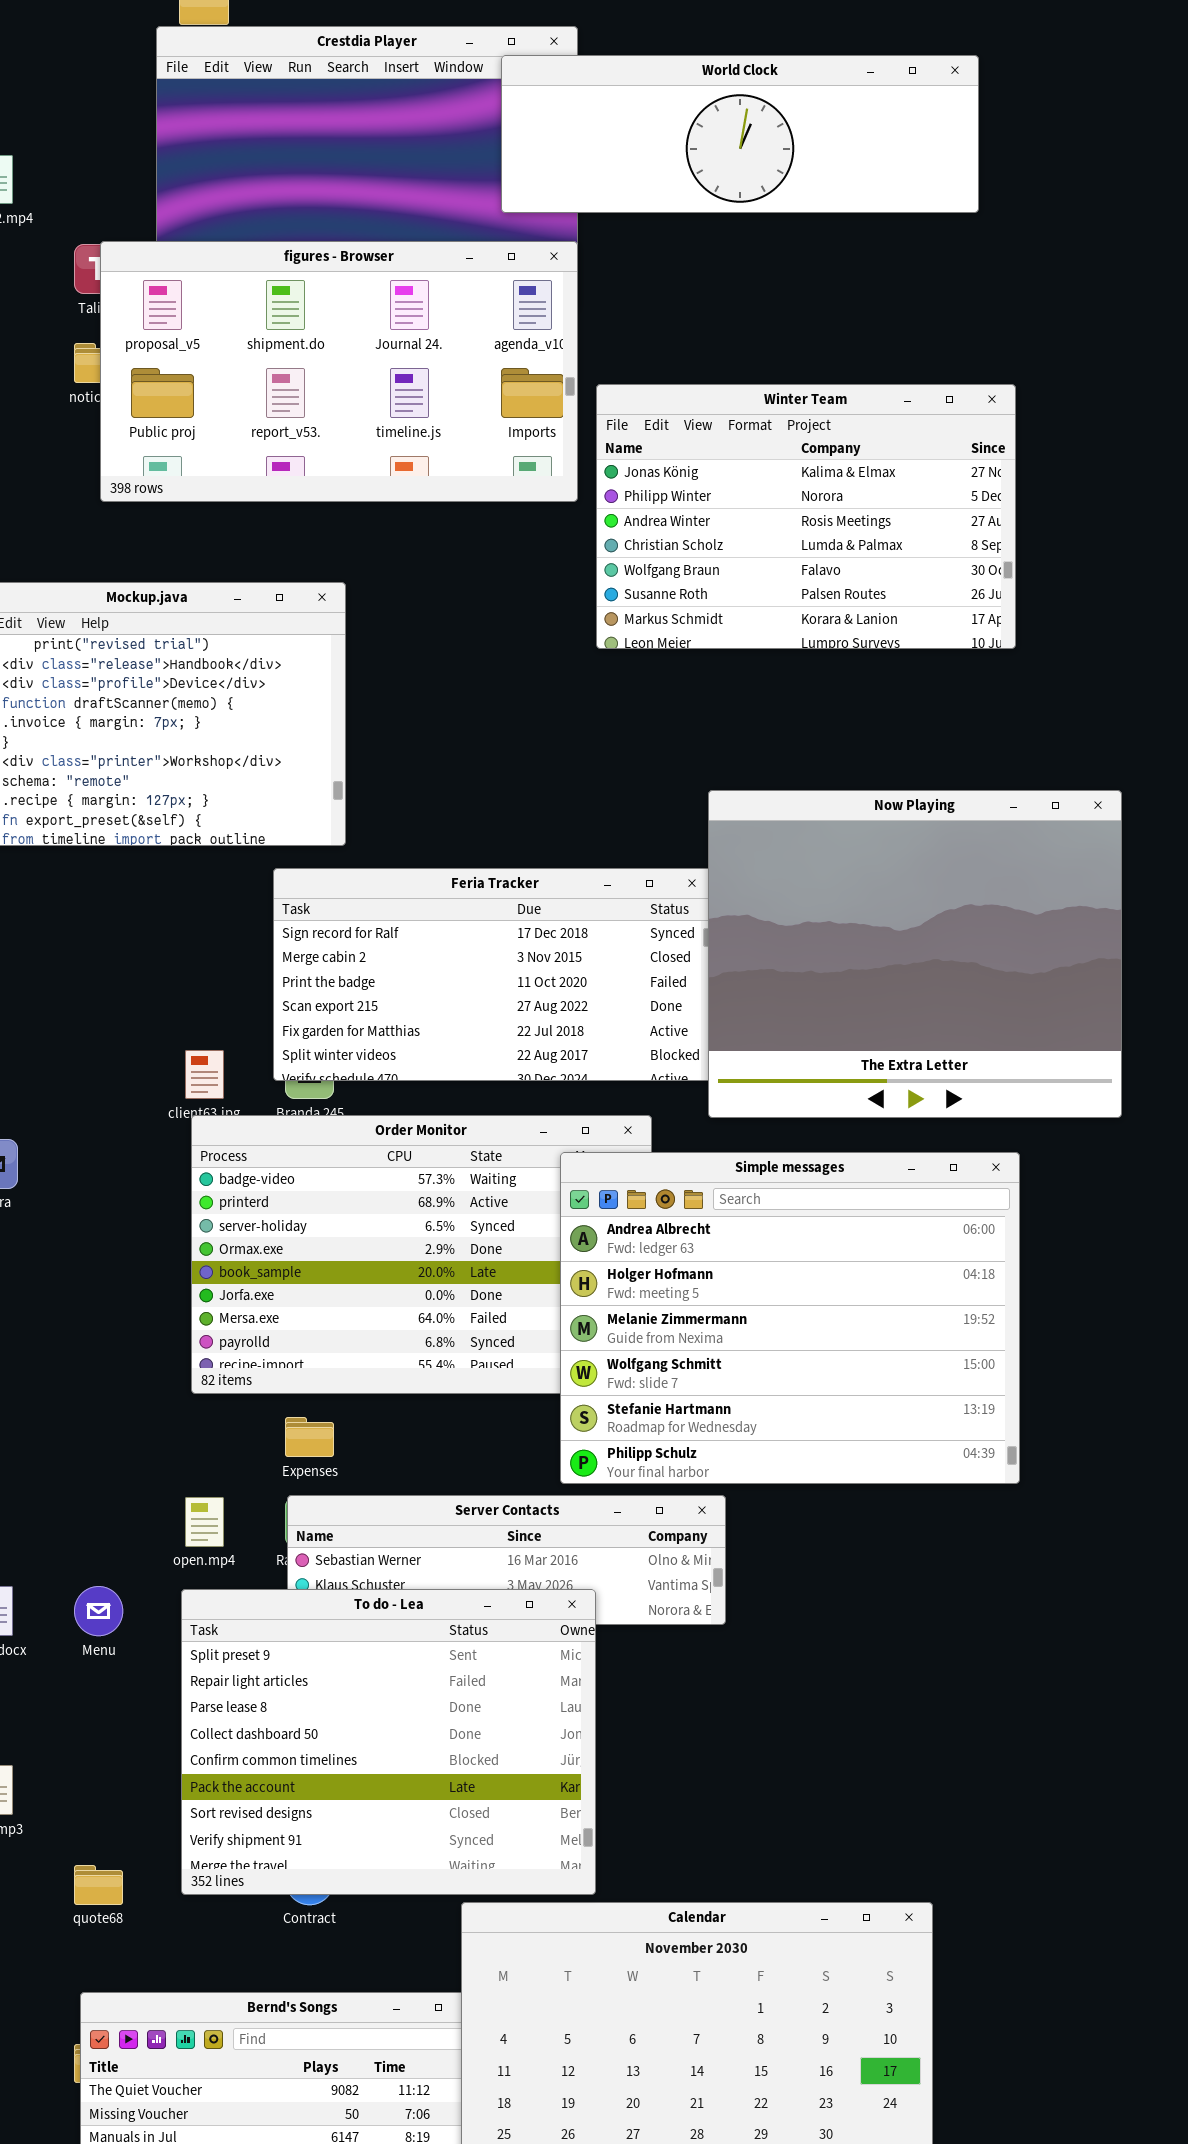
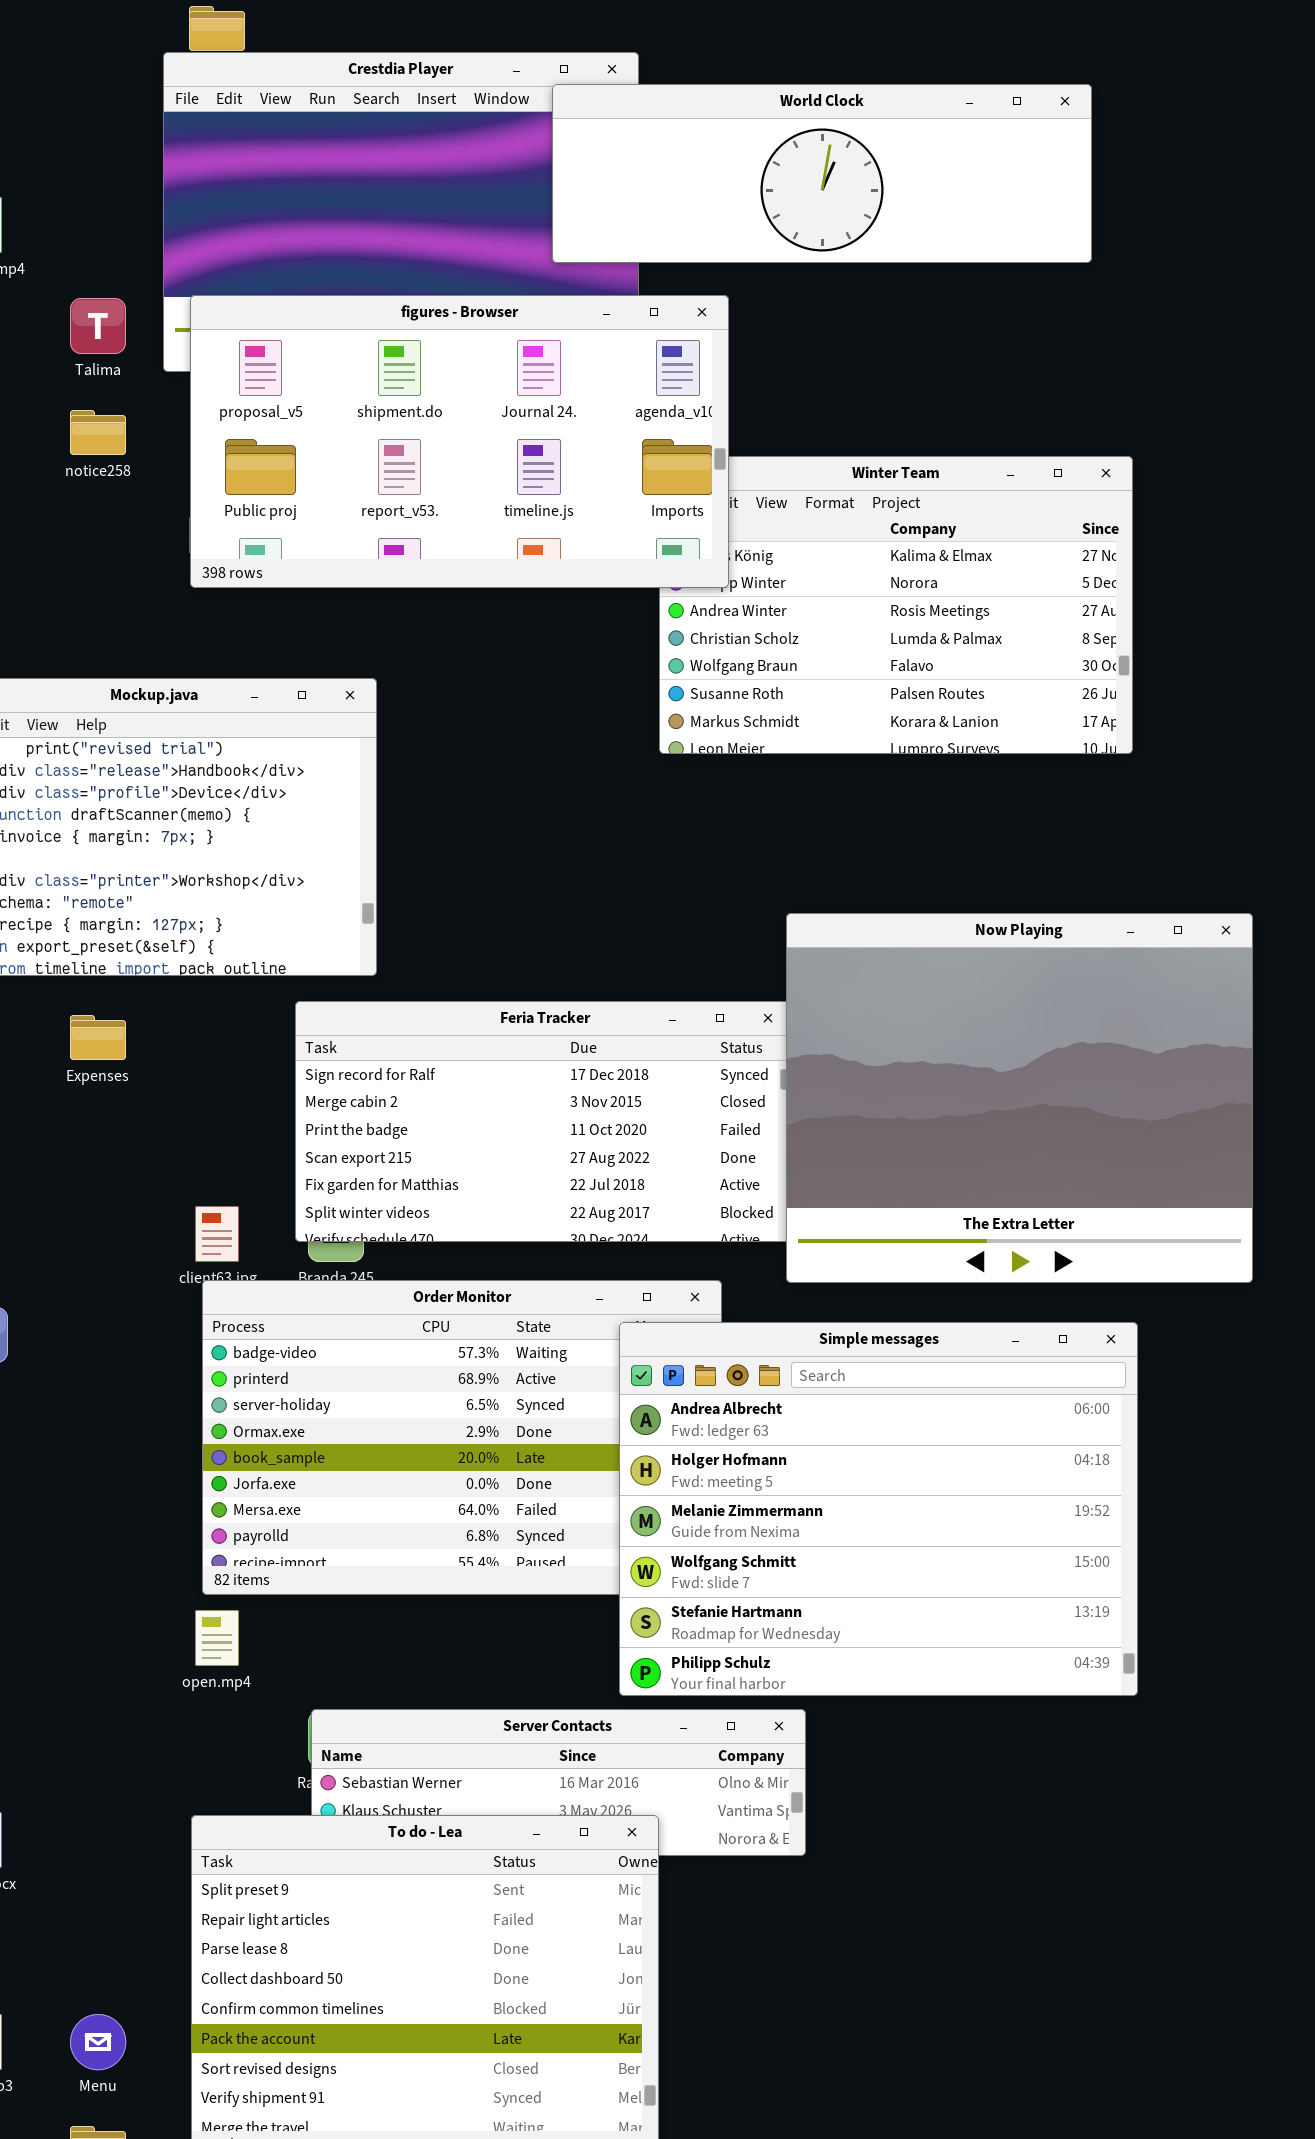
figures - Browser: [100,241,578,502] -> [190,295,729,588], moved
Expenses: [285,1417,334,1457] -> [70,1015,126,1060], moved
open.mp4: [185,1497,224,1547] -> [195,1610,239,1666], moved
Menu: [74,1586,123,1636] -> [70,2014,126,2070], moved

